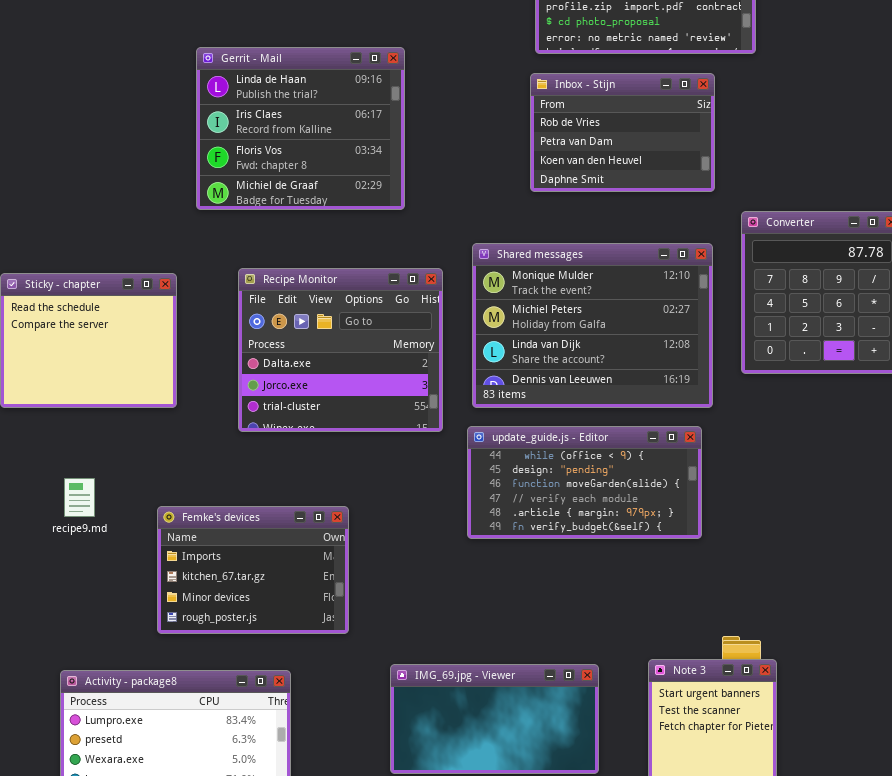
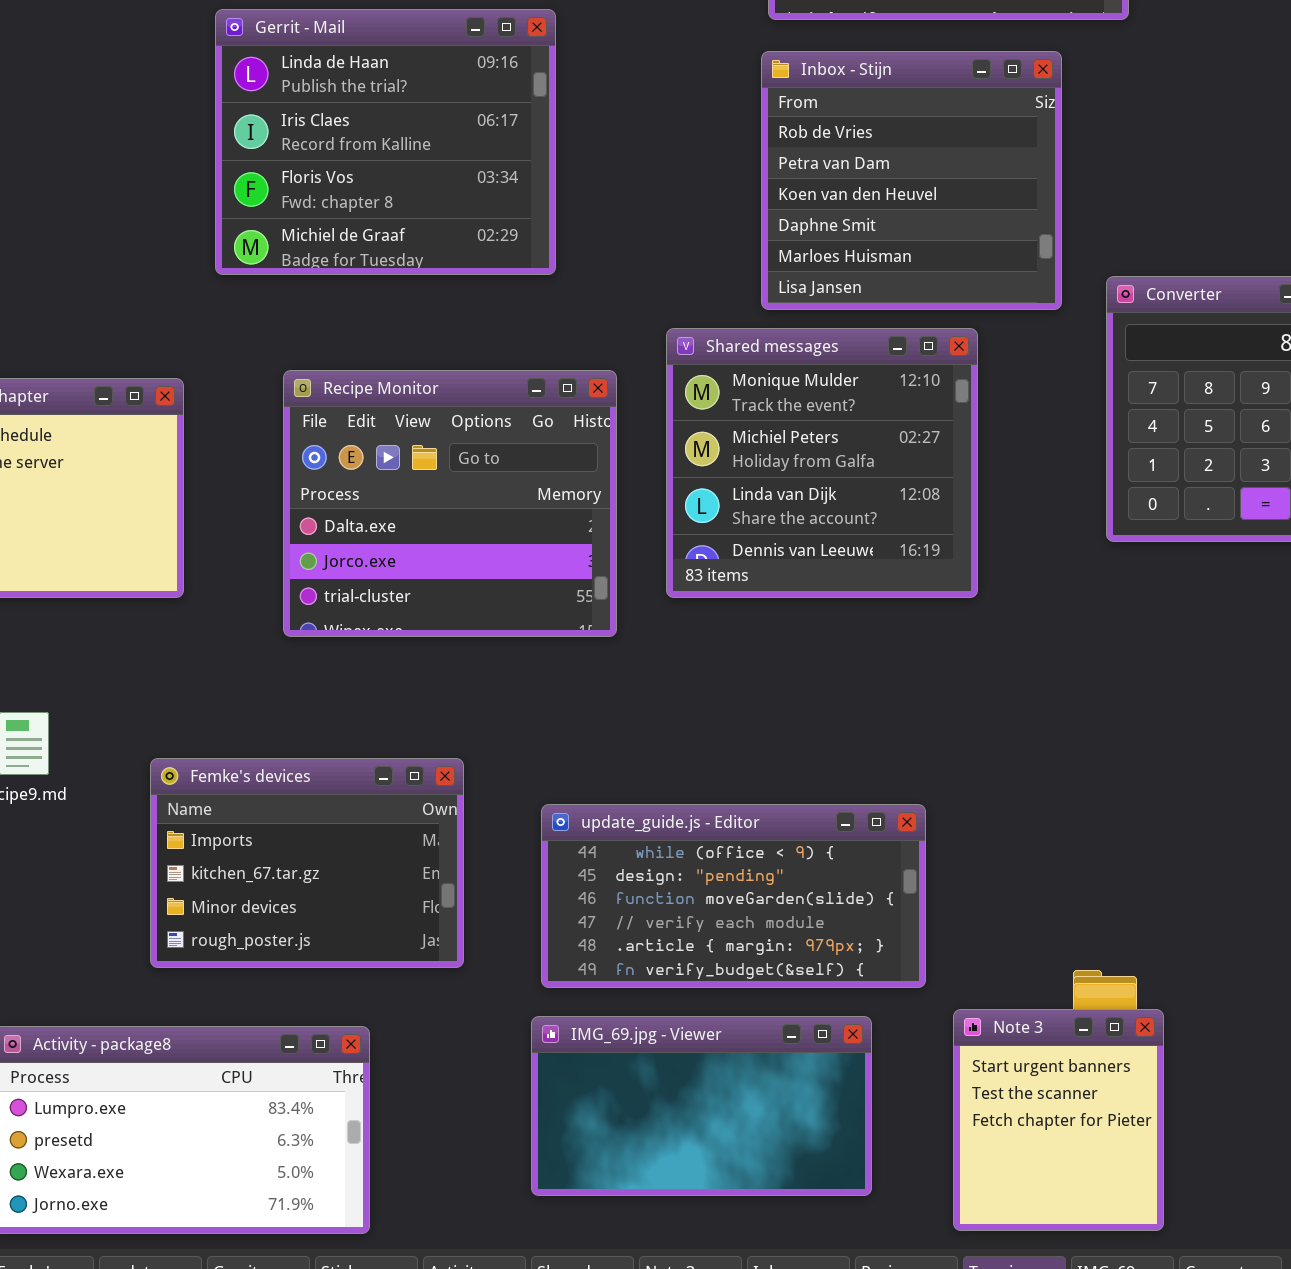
Inbox - Stijn: [530,73,715,192] -> [761,51,1062,310], resized
Shared messages: [472,243,713,408] -> [666,328,978,598], resized
update_guide.js - Editor: [467,426,702,539] -> [541,804,926,988], moved

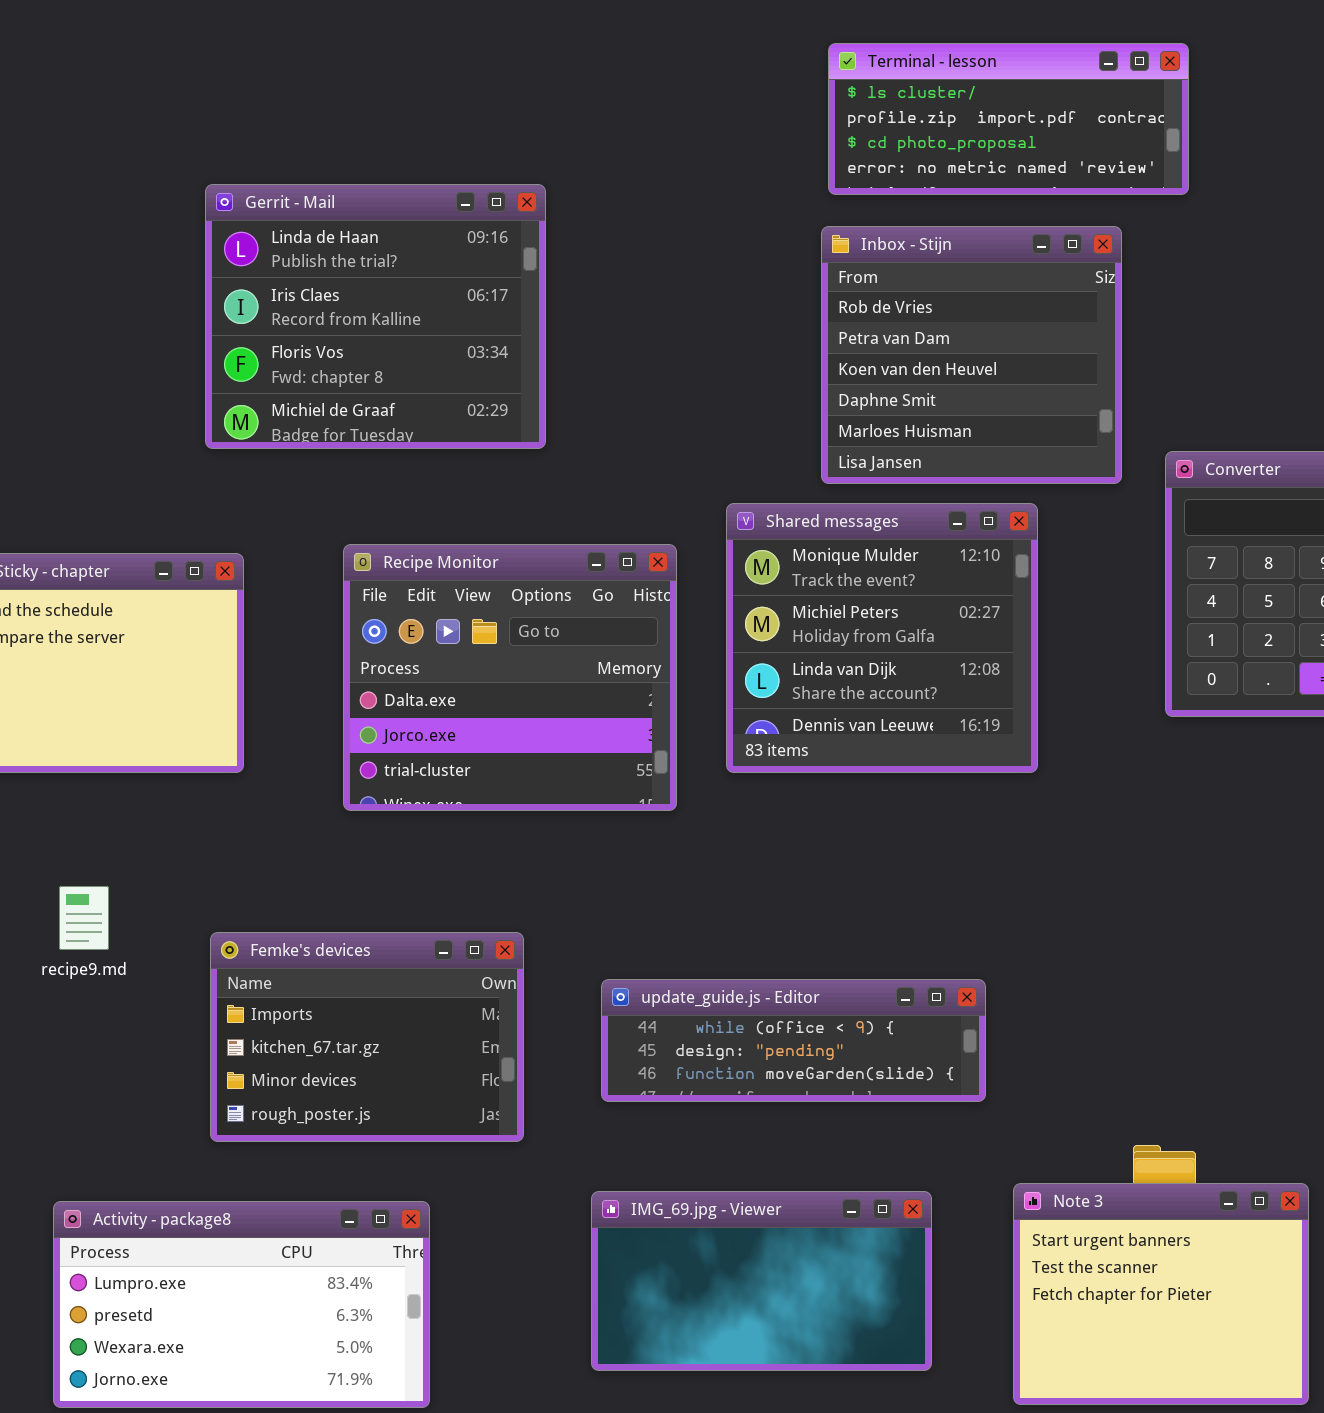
Gerrit - Mail: [215,9,556,275] -> [205,184,546,449], moved
update_guide.js - Editor: [541,804,926,988] -> [601,979,986,1102], resized
Note 3: [953,1009,1164,1231] -> [1013,1183,1309,1405], resized

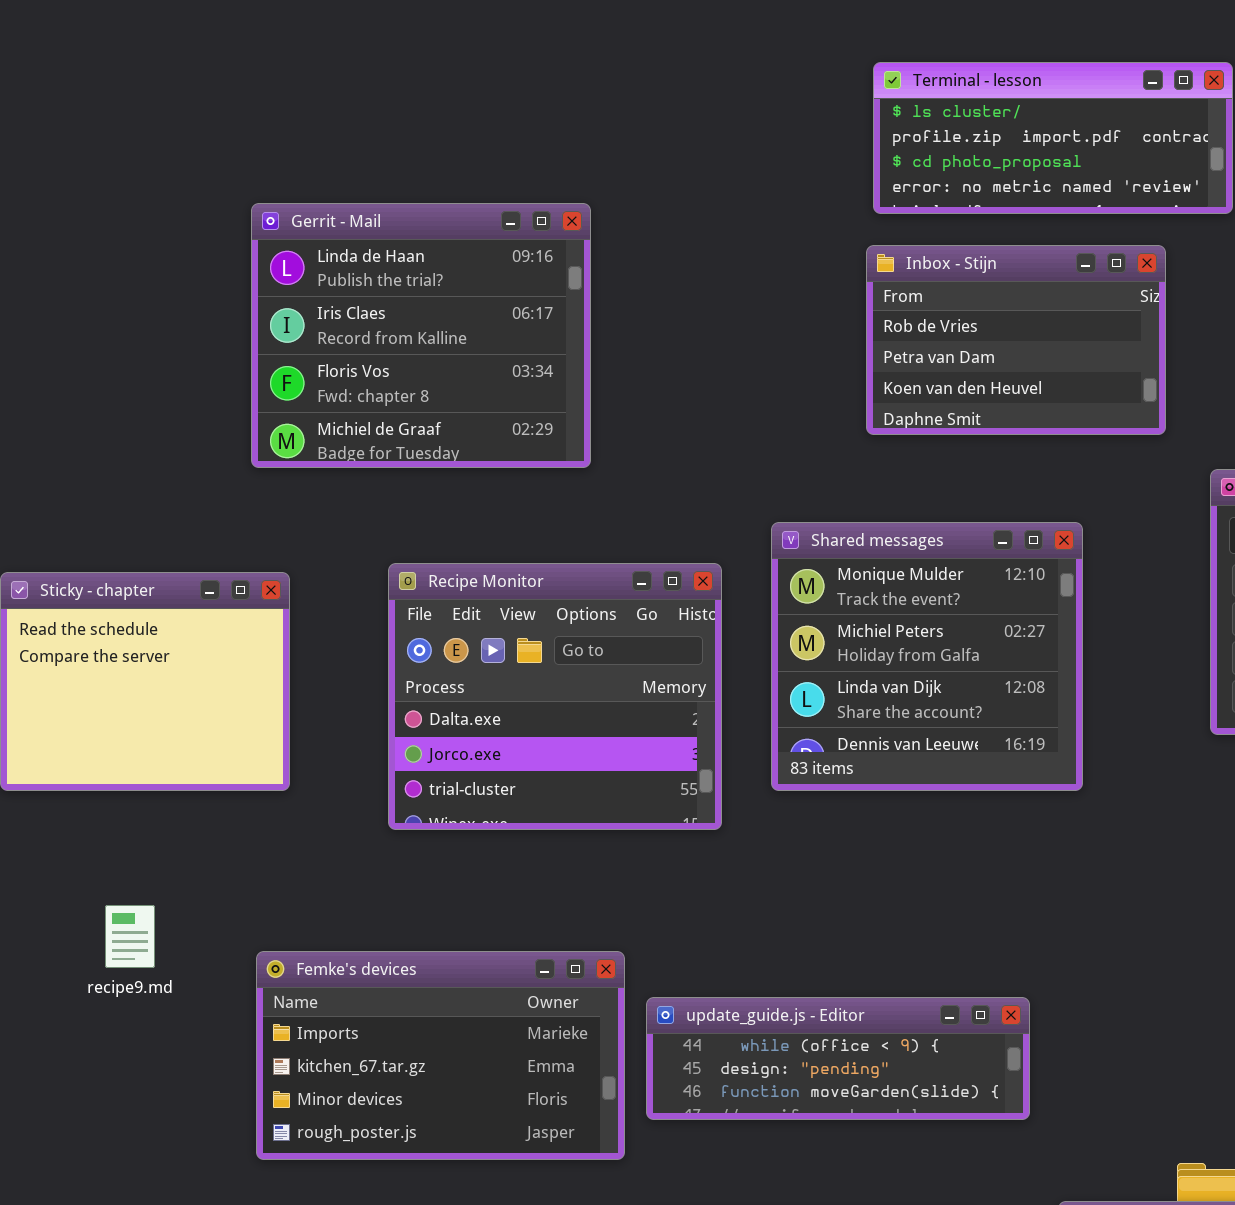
Inbox - Stijn: [821,226,1122,484] -> [866,245,1166,435], resized
Femke's devices: [210,932,524,1142] -> [256,951,625,1160], resized

